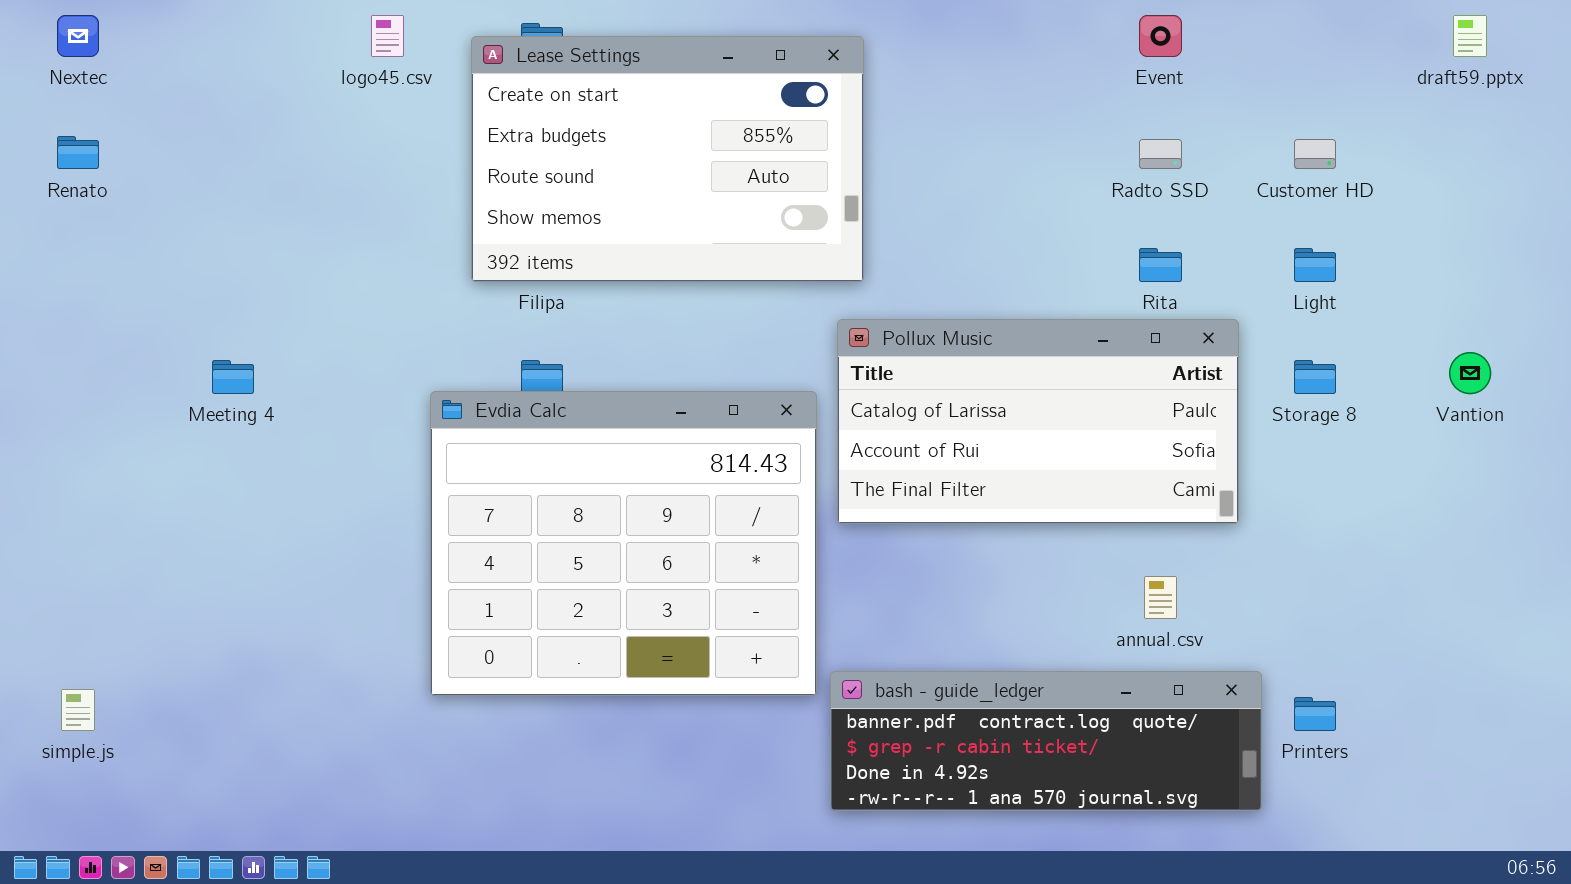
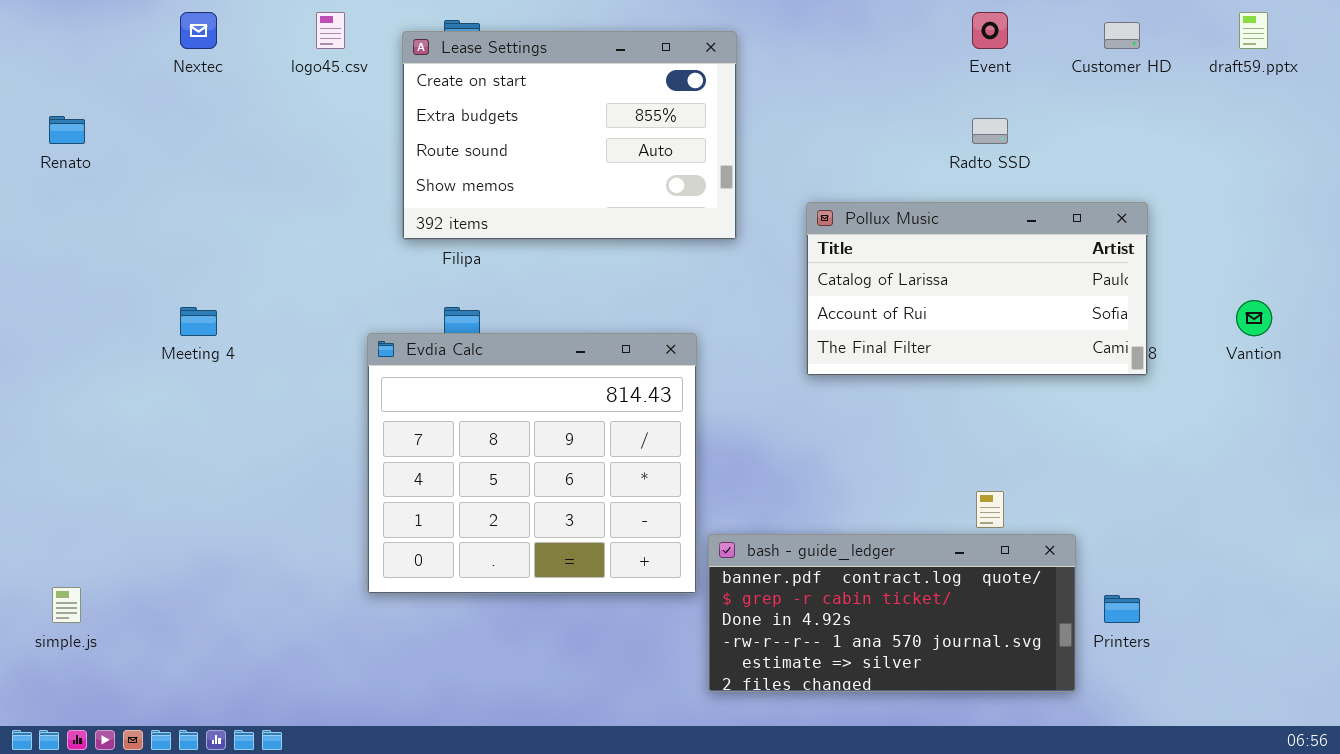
Nextec: [57,15,99,57] -> [180,12,217,49], moved
Customer HD: [1294,139,1336,169] -> [1104,22,1140,49], moved
Pollux Music: [837,319,1239,524] -> [806,202,1148,376], moved
bash - guide_ledger: [830,671,1262,811] -> [708,534,1076,692], resized

